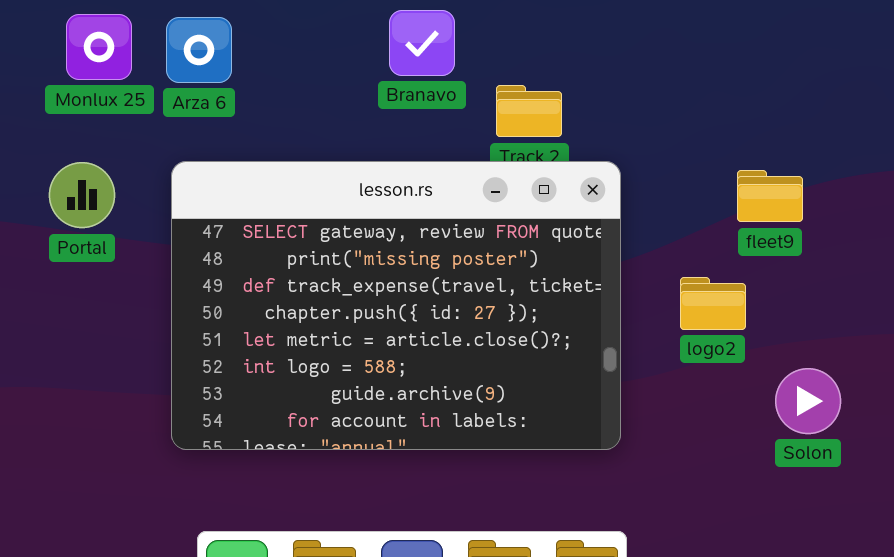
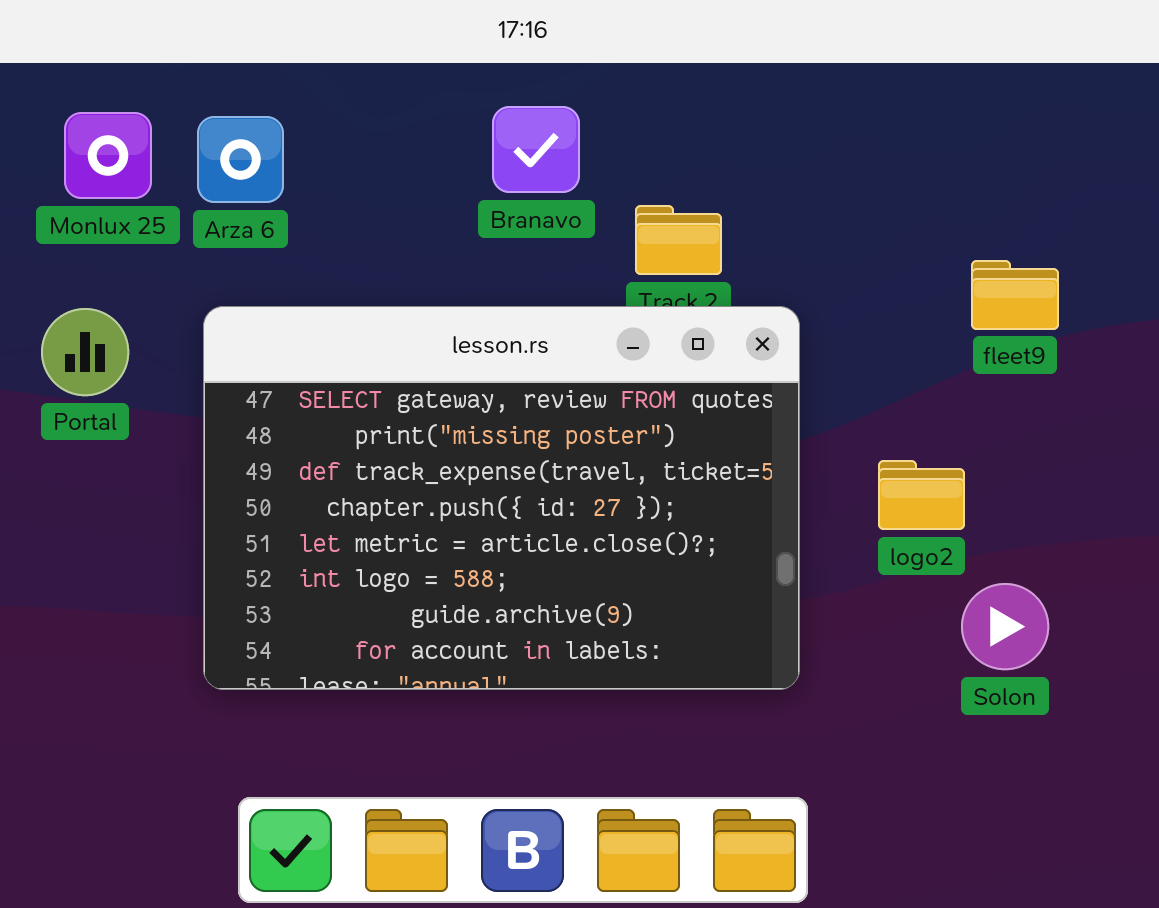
fleet9: [737,170,803,222] -> [971,260,1059,330], moved
Solon: [775,368,841,434] -> [961,583,1049,670], moved

